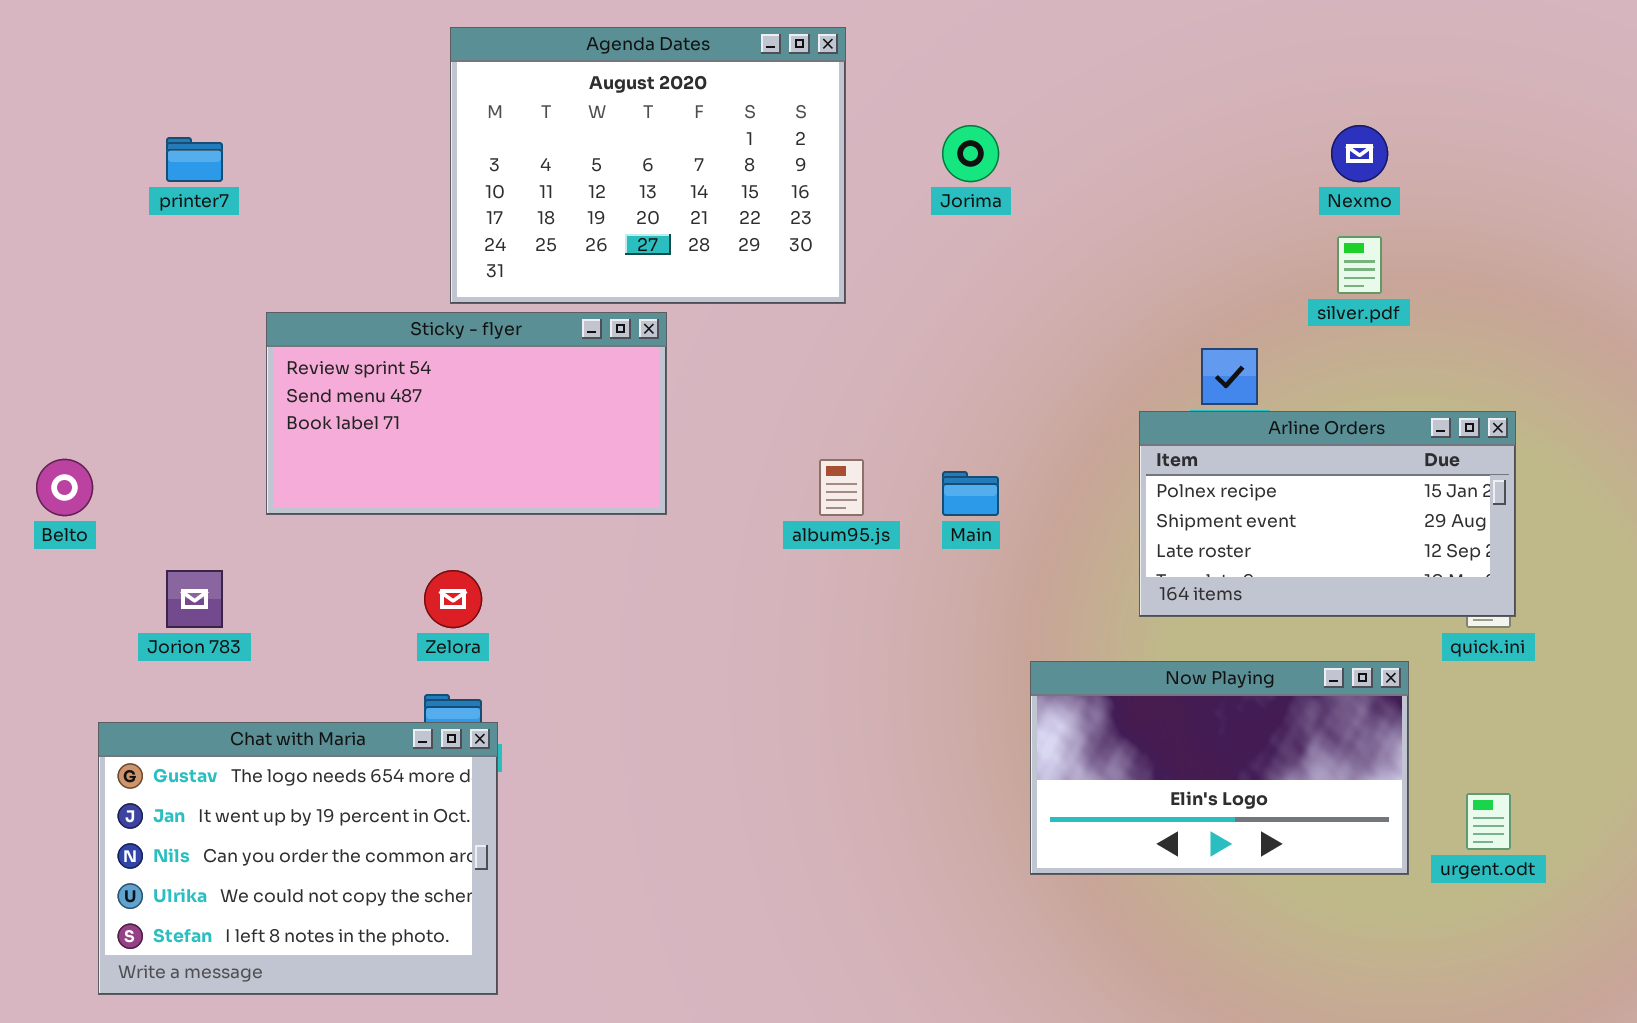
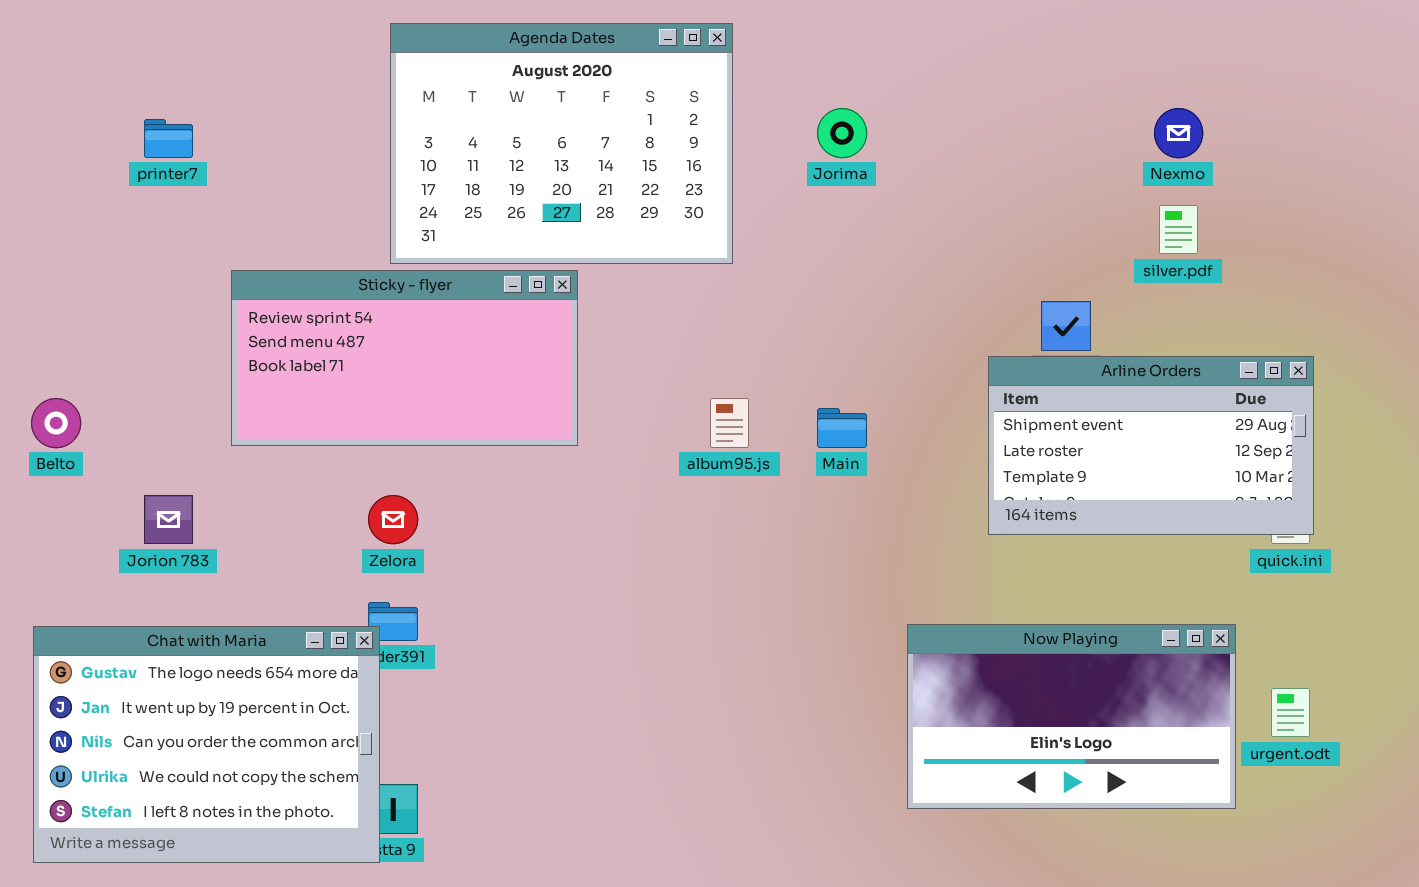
Arline Orders: [1139,411,1516,617] -> [988,356,1314,535], scrolled down 1 row
Now Playing: [1030,661,1409,875] -> [907,624,1236,809], moved
Chat with Maria: [98,722,498,995] -> [33,626,380,863], moved

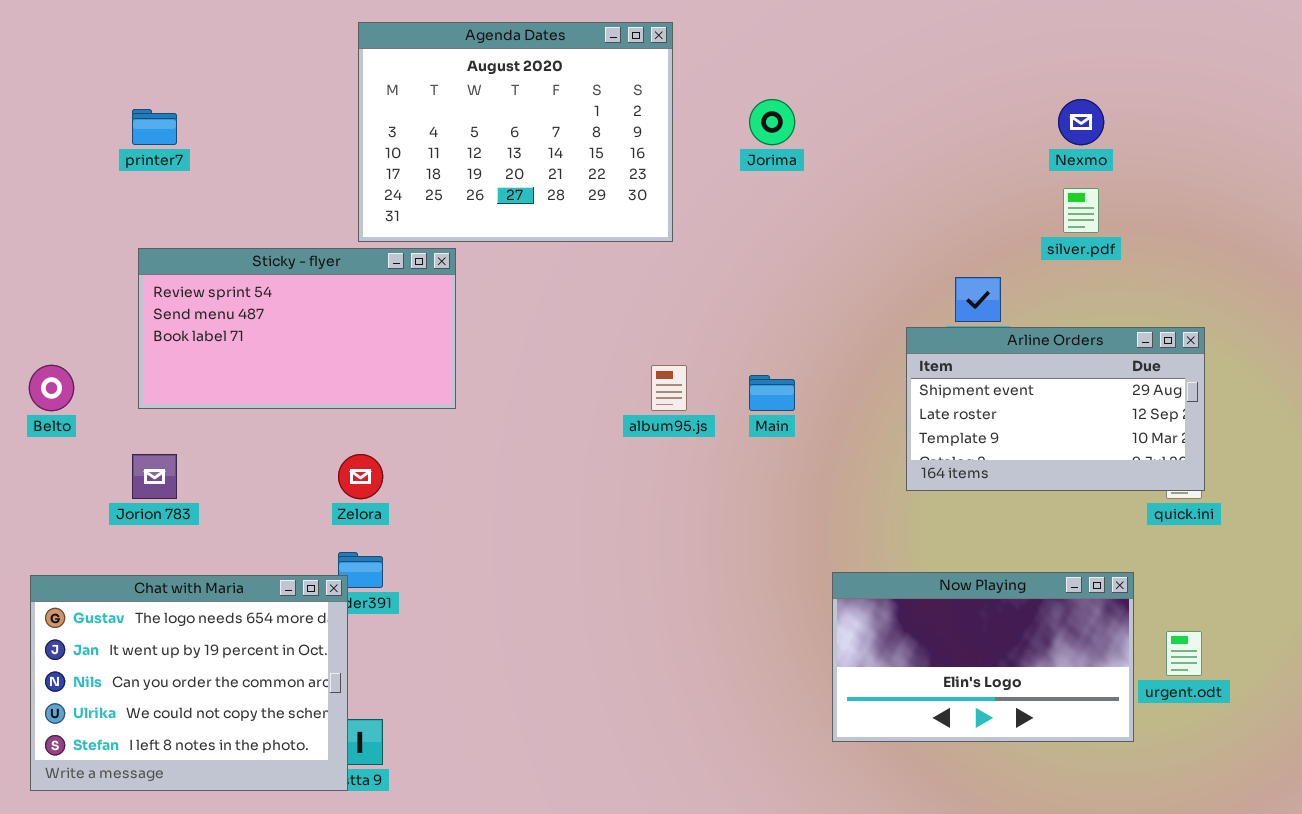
Sticky - flyer: [231,270,578,446] -> [138,248,456,409], moved

